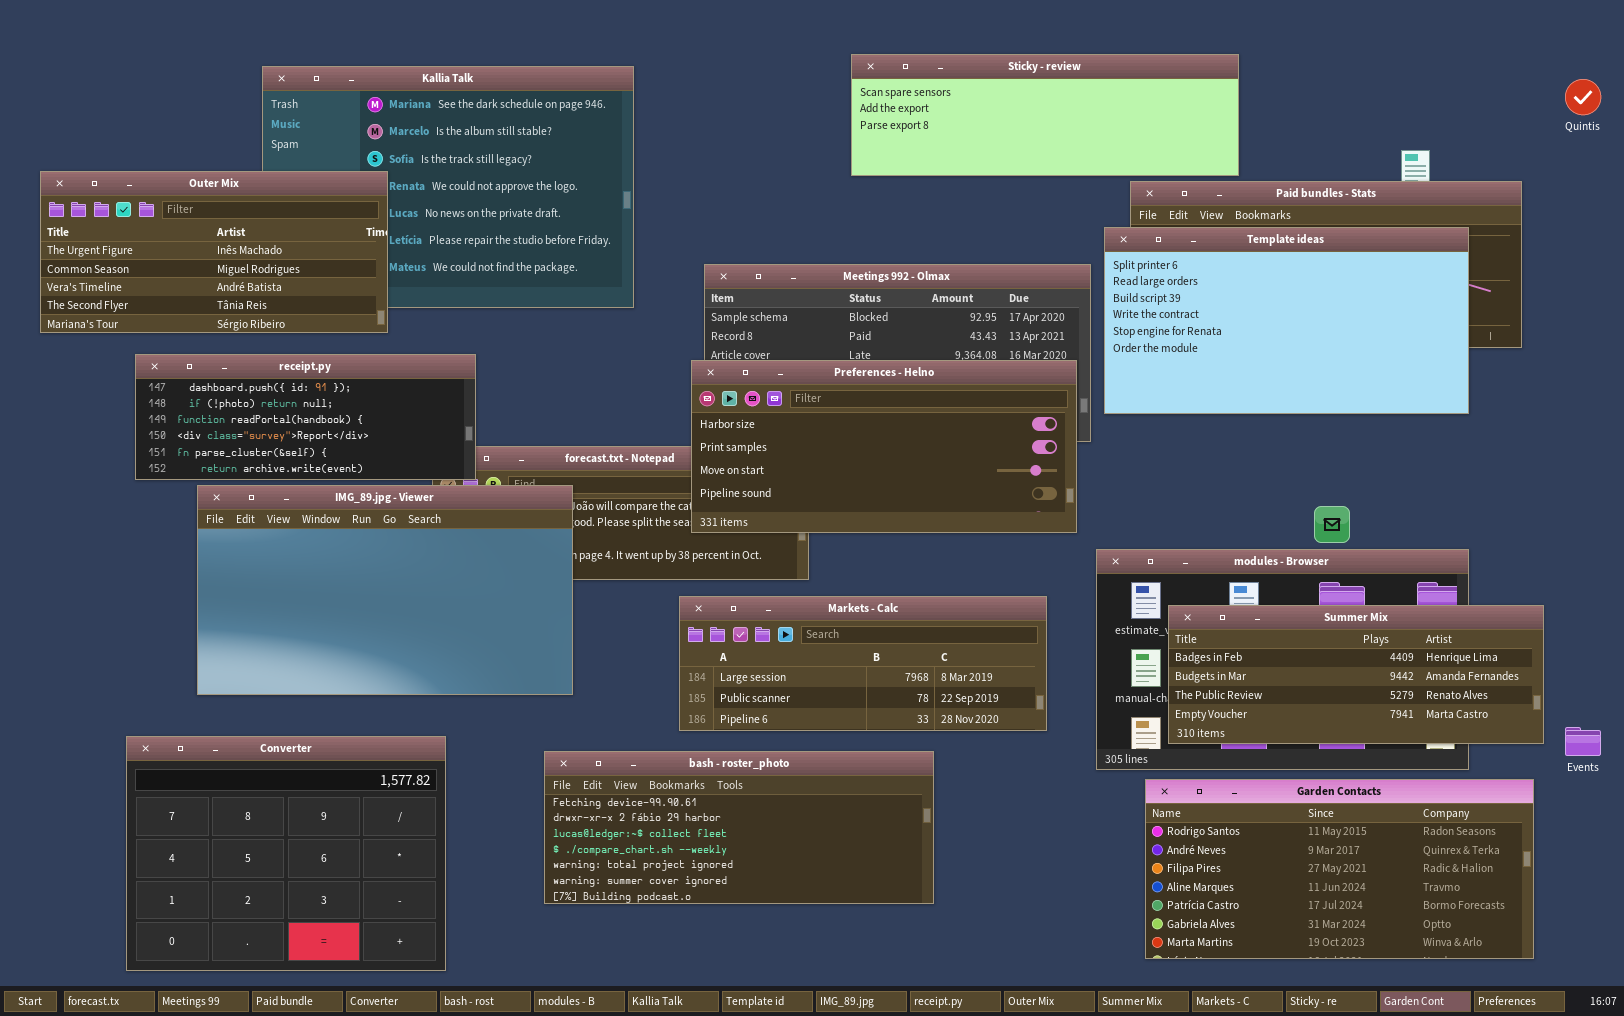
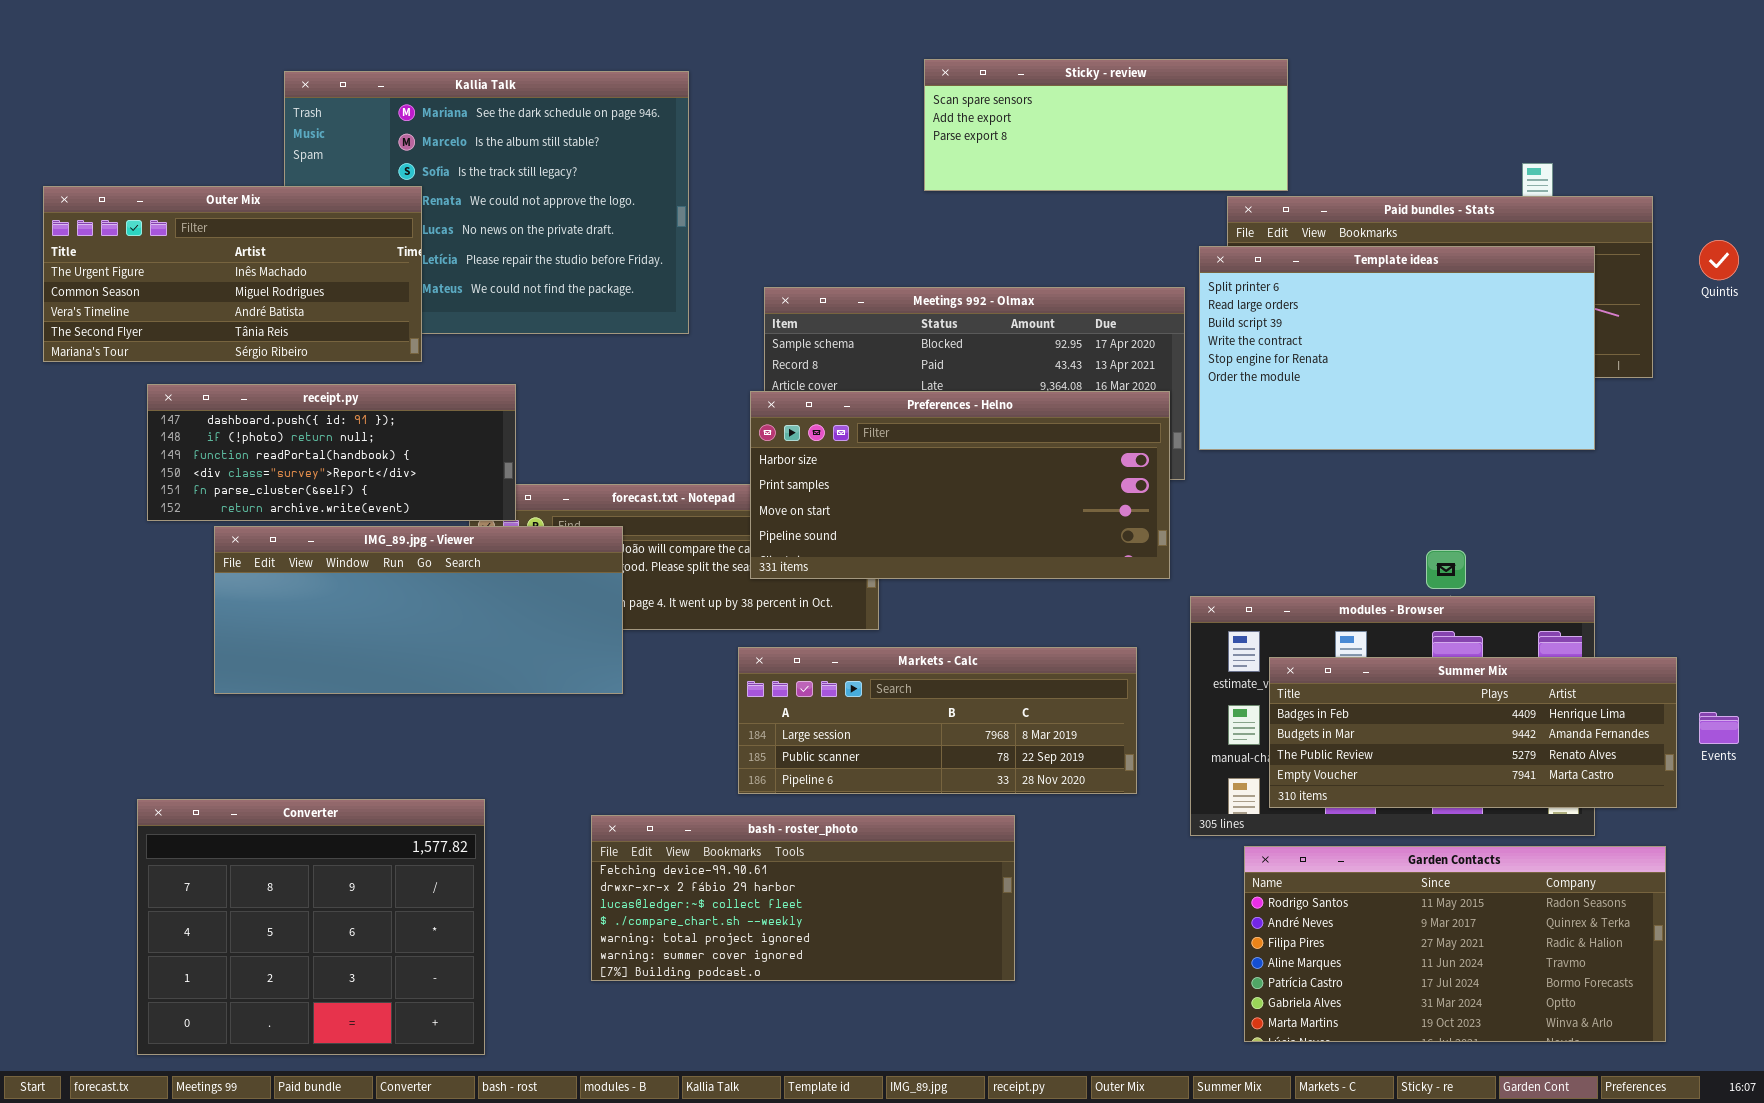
Sticky - review: [851,54,1239,176] -> [924,59,1288,191], resized
Quintis: [1565,79,1601,115] -> [1699,240,1739,280], moved
IMG_89.jpg - Viewer: [197,485,573,695] -> [214,526,623,694], resized
Events: [1565,727,1601,756] -> [1699,712,1739,744], moved

